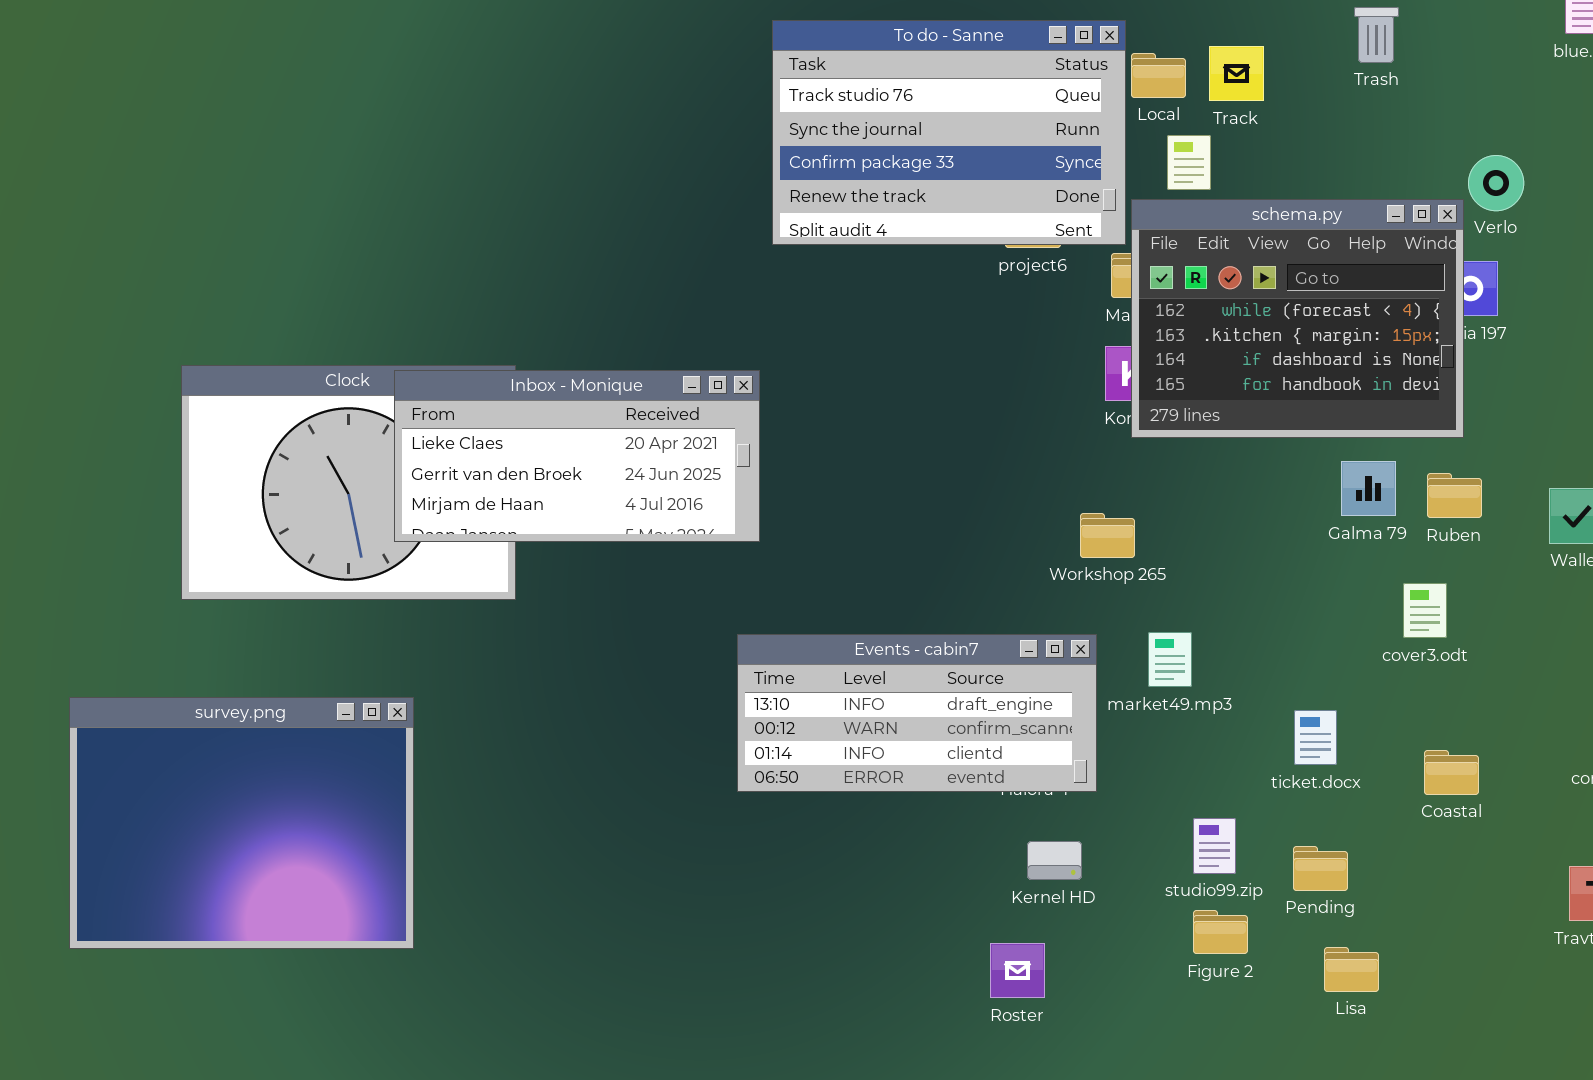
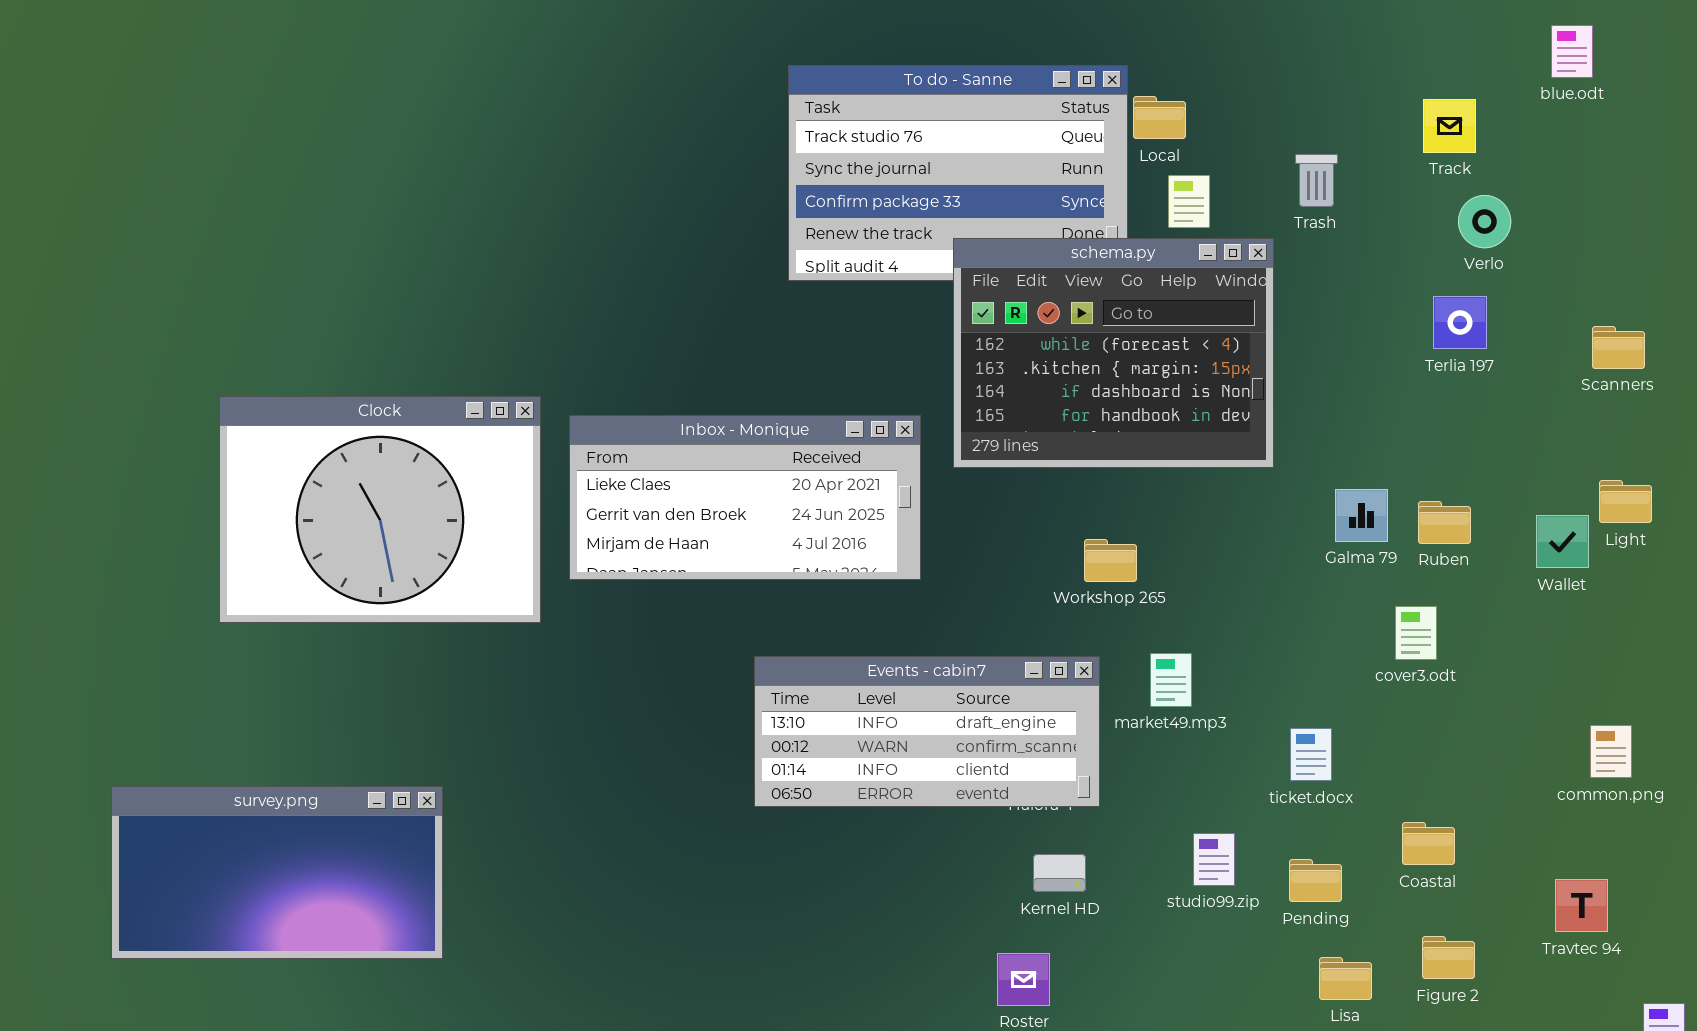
Trash: [1354,7,1399,63] -> [1295,154,1338,207], moved
Track: [1209,46,1264,101] -> [1423,99,1476,153], moved
schema.py: [1131,199,1464,438] -> [953,238,1274,468], moved
Inbox - Monique: [394,370,760,542] -> [569,415,921,580], moved
survey.png: [69,697,414,949] -> [111,786,443,959], resized
Coastal: [1424,750,1479,795] -> [1402,822,1455,865], moved
Figure 2: [1193,910,1248,954] -> [1422,936,1475,979], moved

